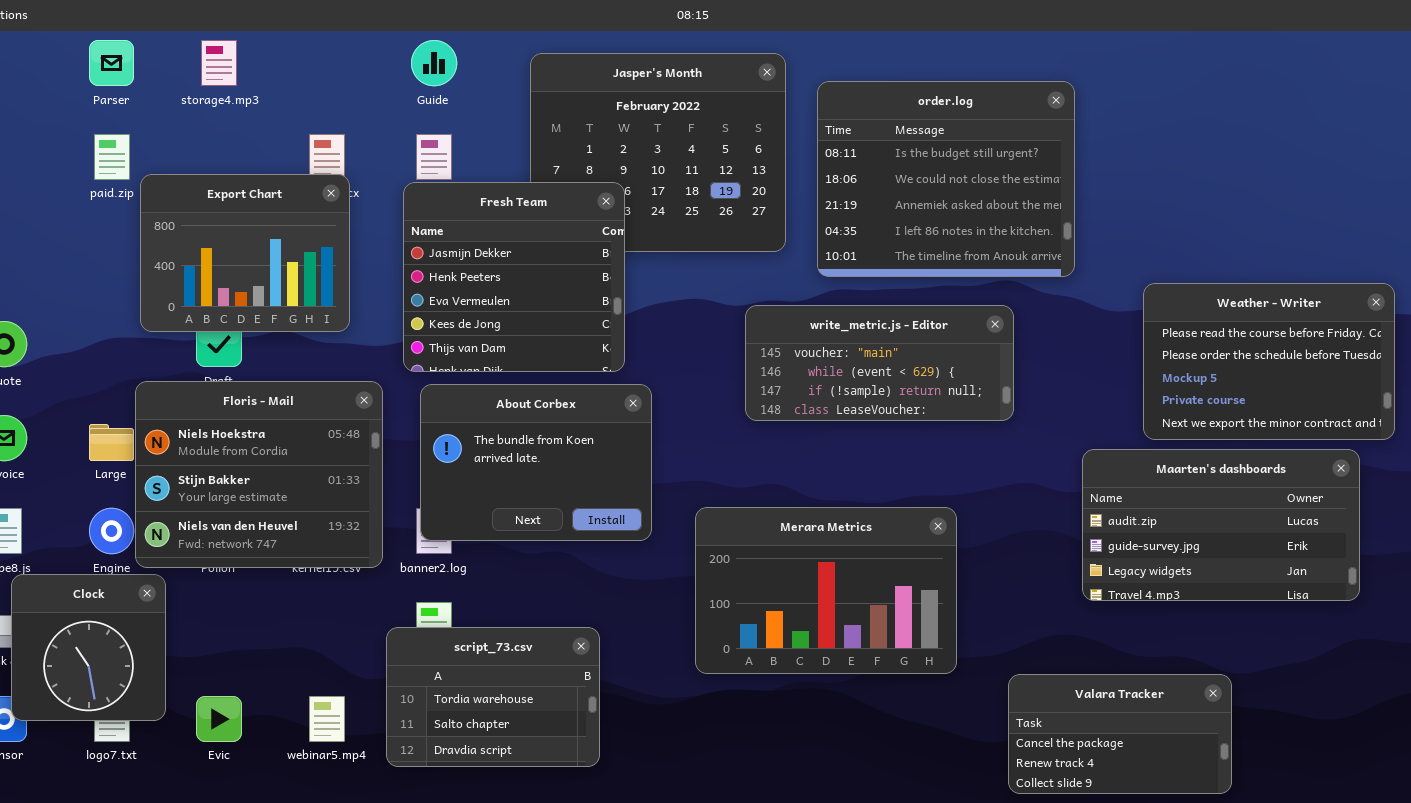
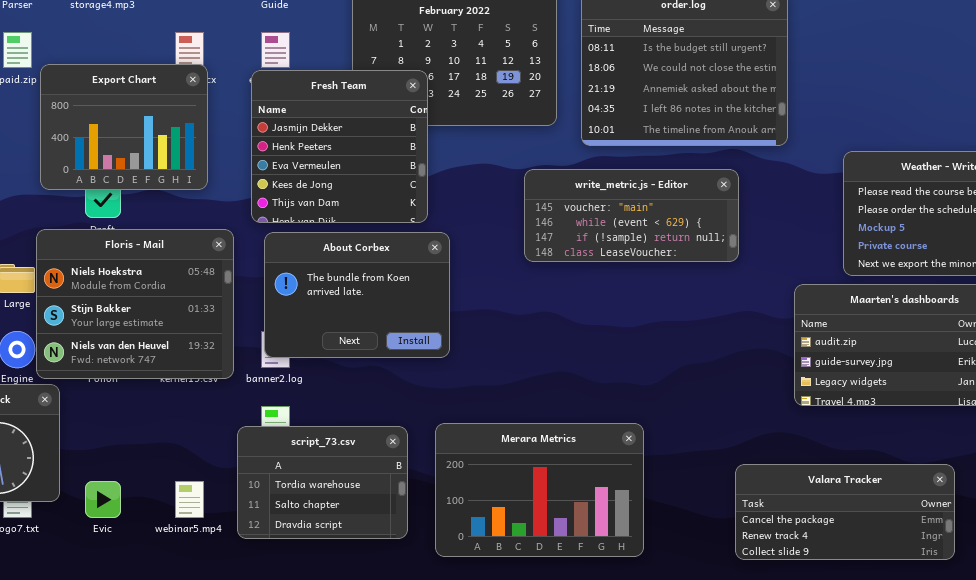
Merara Metrics: [695,507,957,674] -> [435,423,644,557], moved
Valara Tracker: [1008,674,1232,794] -> [735,464,955,560], resized

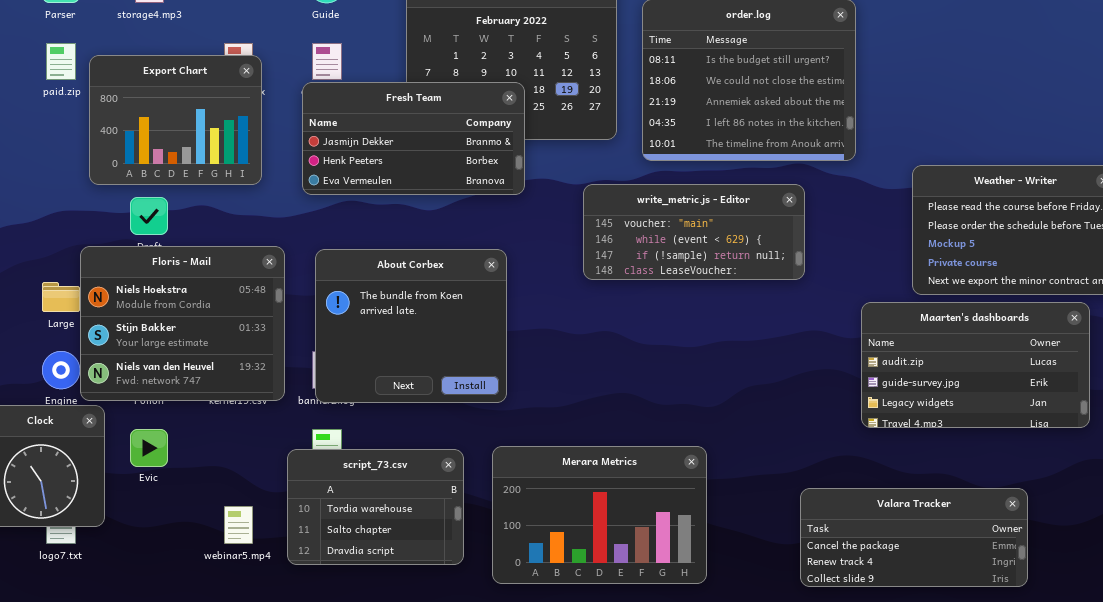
Export Chart: [40,64,208,190] -> [89,55,262,185], moved
Fresh Team: [251,70,428,223] -> [302,82,525,195], resized
About Corbex: [264,232,450,358] -> [315,249,507,403], resized
Evic: [85,481,121,518] -> [130,429,168,467], moved

